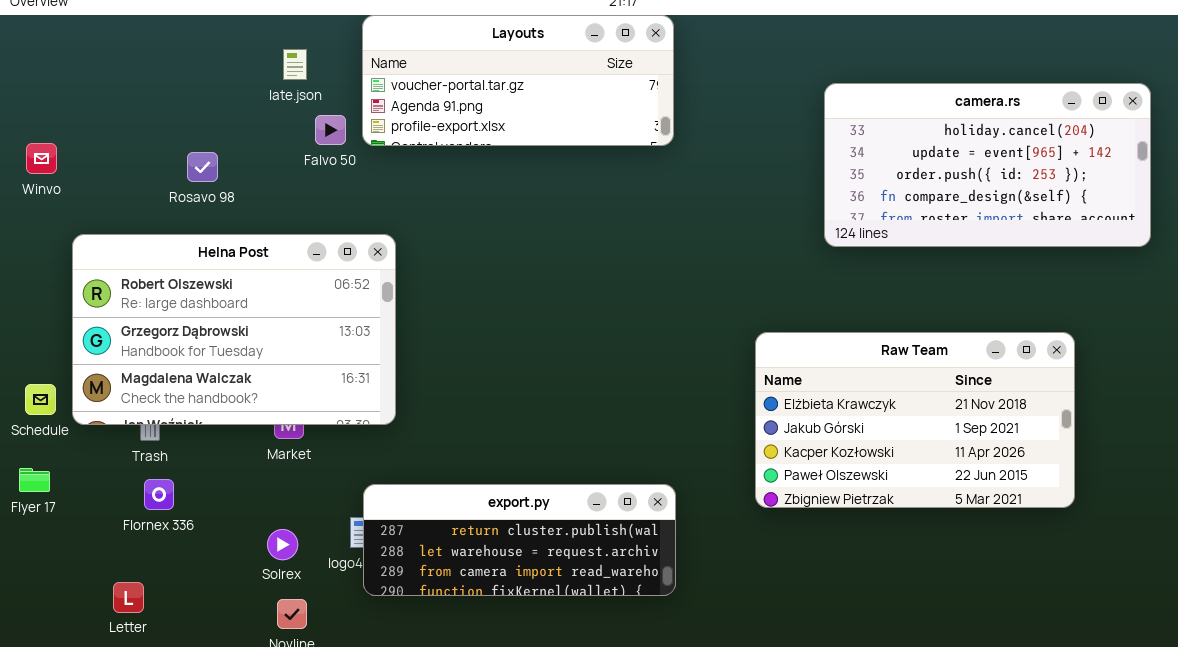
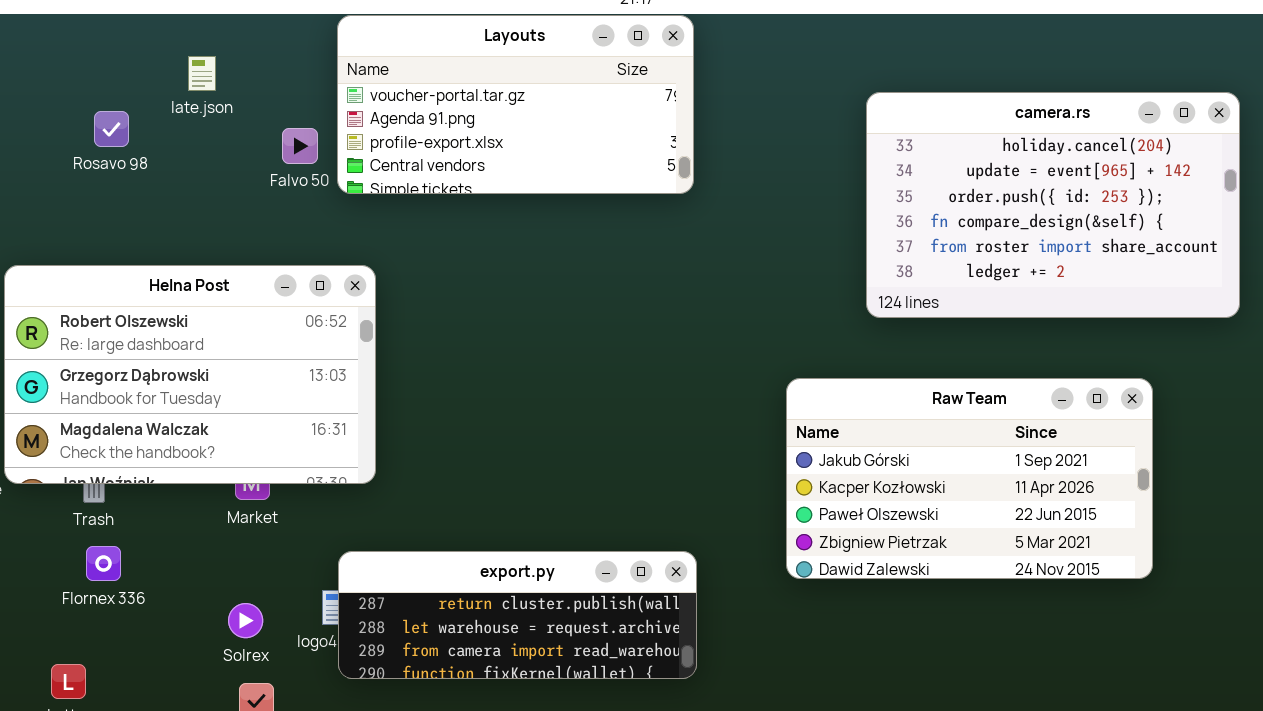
Layouts: [362,15,674,146] -> [337,15,694,194], resized
late.json: [283,49,307,80] -> [188,56,216,91], moved
camera.rs: [824,83,1151,247] -> [866,92,1240,318], resized
Rosavo 98: [187,152,218,182] -> [94,111,129,147], moved
Raw Team: [755,332,1075,508] -> [786,378,1153,579], scrolled down 1 row

